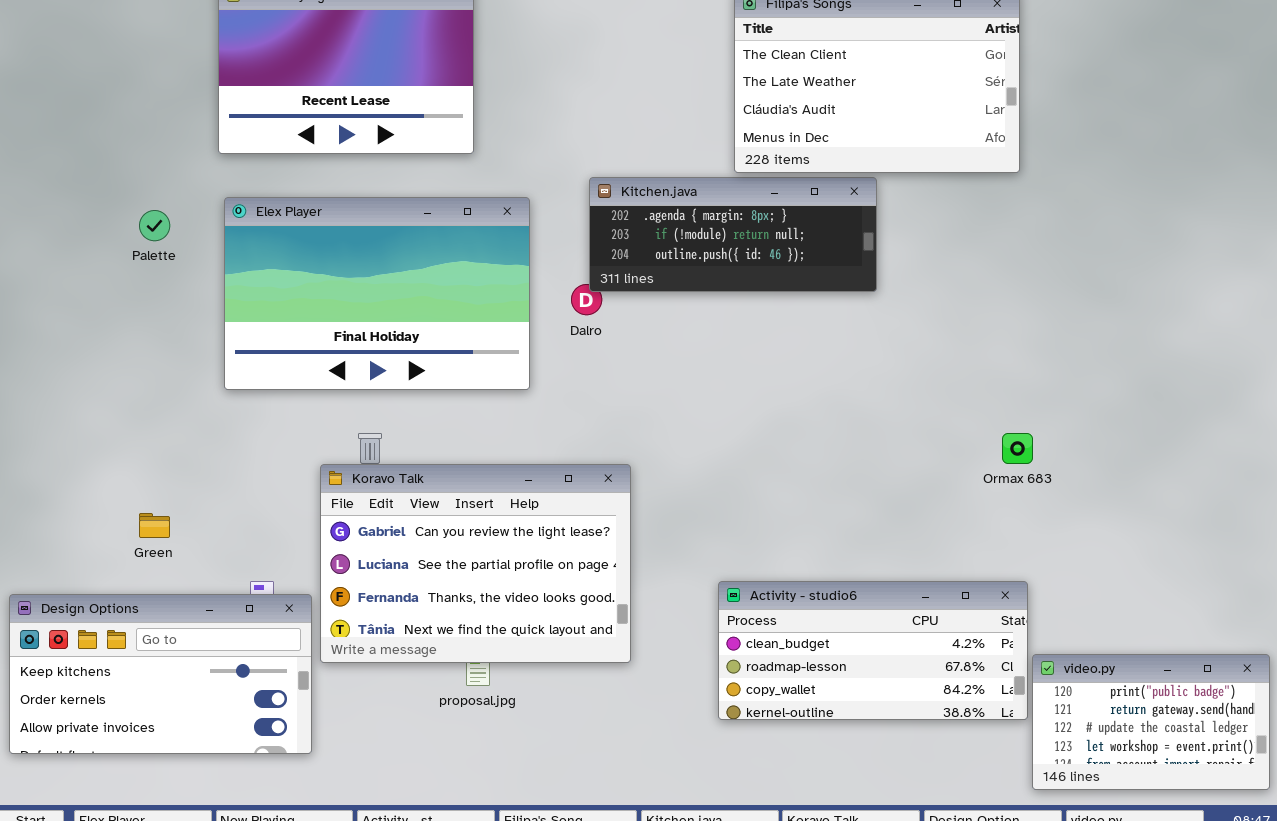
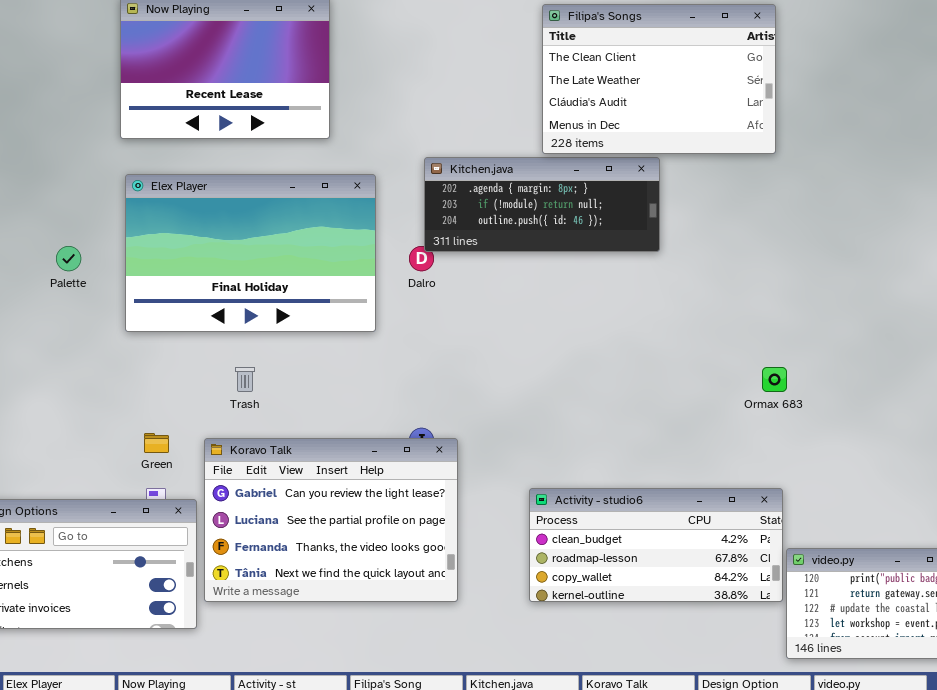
Palette: [139,210,170,241] -> [56,246,81,271], moved
Koravo Talk: [320,464,631,663] -> [204,438,458,602], moved
Green: [139,513,170,538] -> [144,433,169,453], moved

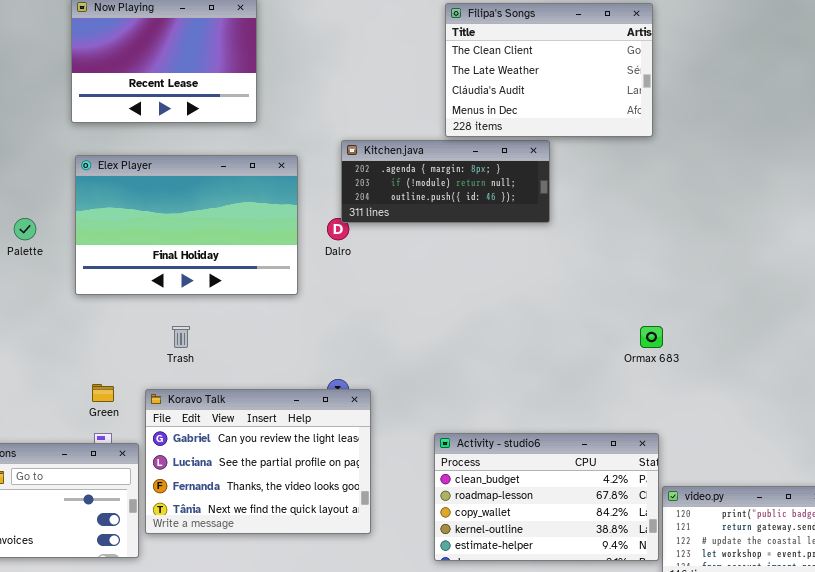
Activity - studio6: [529,488,783,602] -> [434,433,659,561], resized

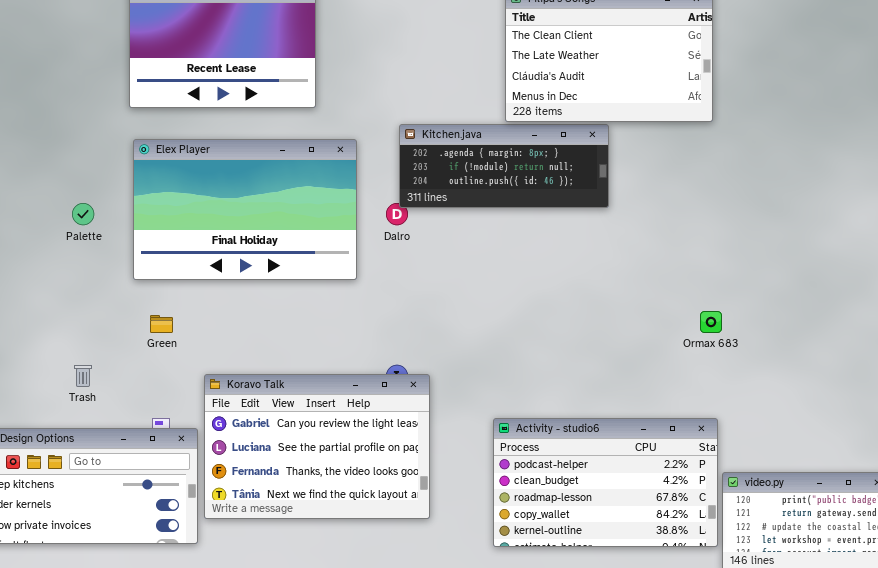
Trash: [172,326,190,348] -> [74,365,92,387], moved
Green: [92,384,114,402] -> [150,315,173,333], moved
Activity - studio6: [434,433,659,561] -> [493,418,718,547], scrolled up 1 row

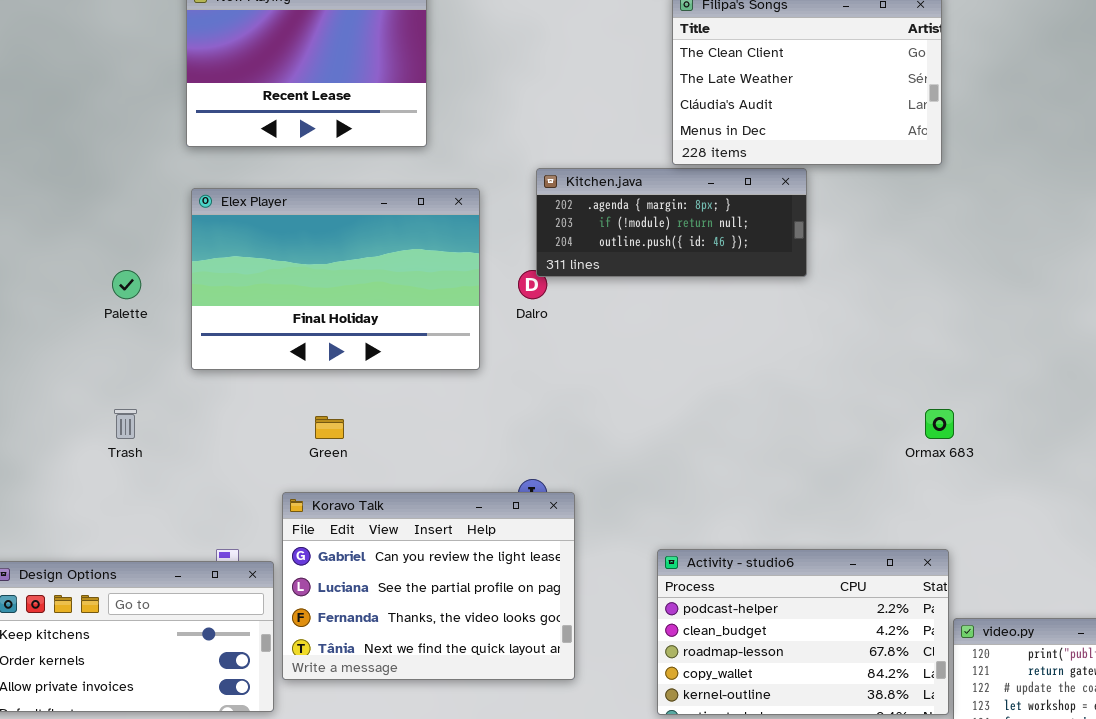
Green: [150,315,173,333] -> [315,416,344,439], moved
Trash: [74,365,92,387] -> [114,409,137,439], moved

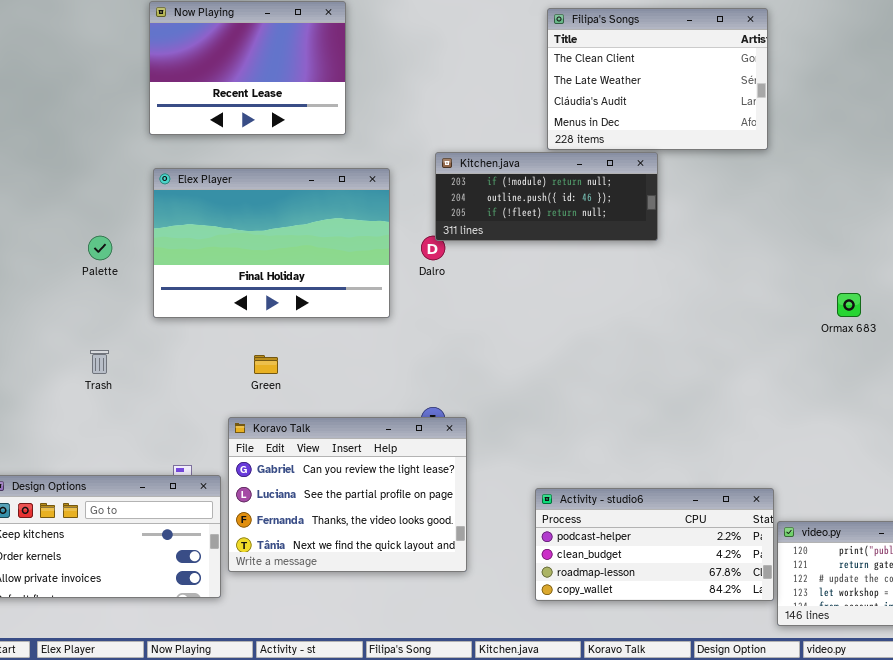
Kitchen.java: [536,168,807,277] -> [435,152,658,241], scrolled down 1 row
Ormax 683: [925,409,954,439] -> [837,293,861,317], moved
Activity - studio6: [657,549,949,715] -> [535,488,774,601], resized

